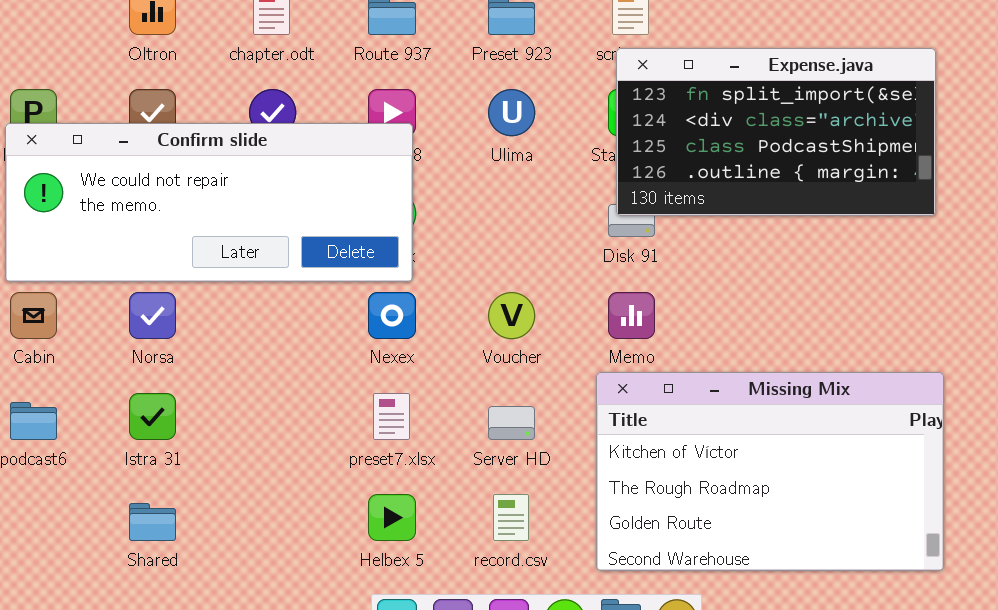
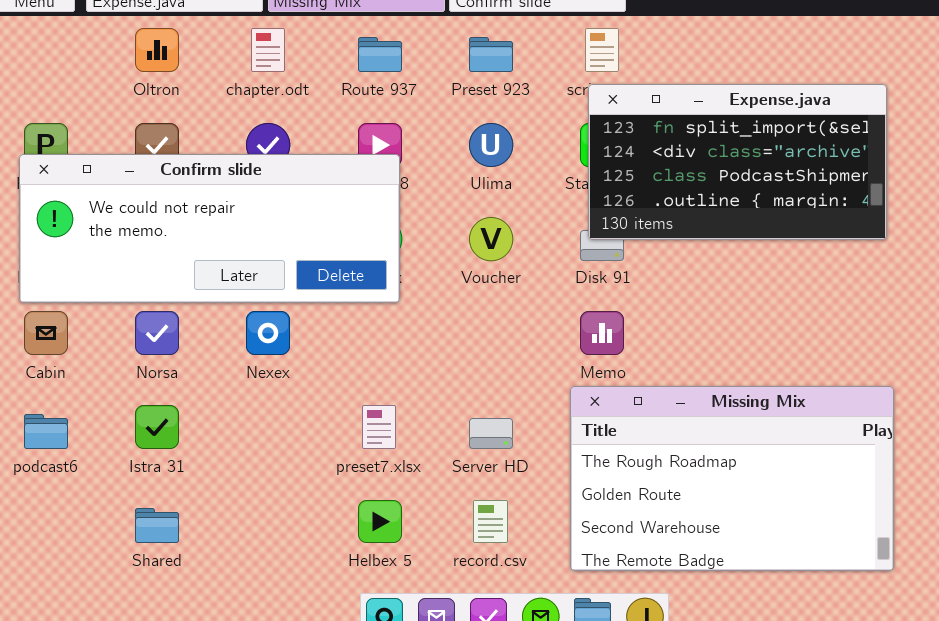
Nexex: [368,292,416,339] -> [246,311,290,355], moved
Voucher: [488,292,535,339] -> [469,217,513,261], moved
Missing Mix: [596,372,944,571] -> [570,386,894,571], scrolled down 1 row

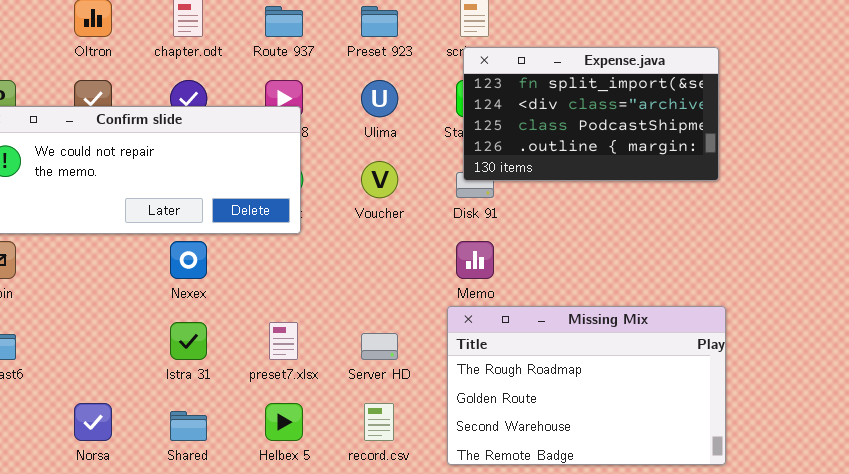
Norsa: [135,311,179,355] -> [74,403,112,441], moved
Istra 31: [135,405,179,449] -> [170,322,207,360], moved
Shared: [135,508,179,543] -> [170,411,207,441], moved

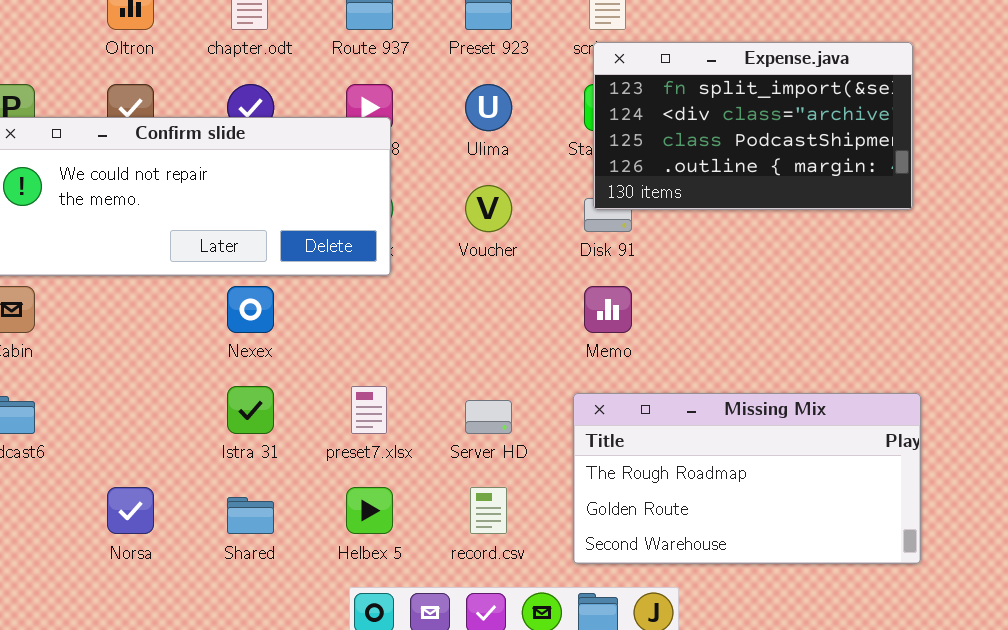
Missing Mix: [447,306,726,465] -> [573,393,921,564], resized

